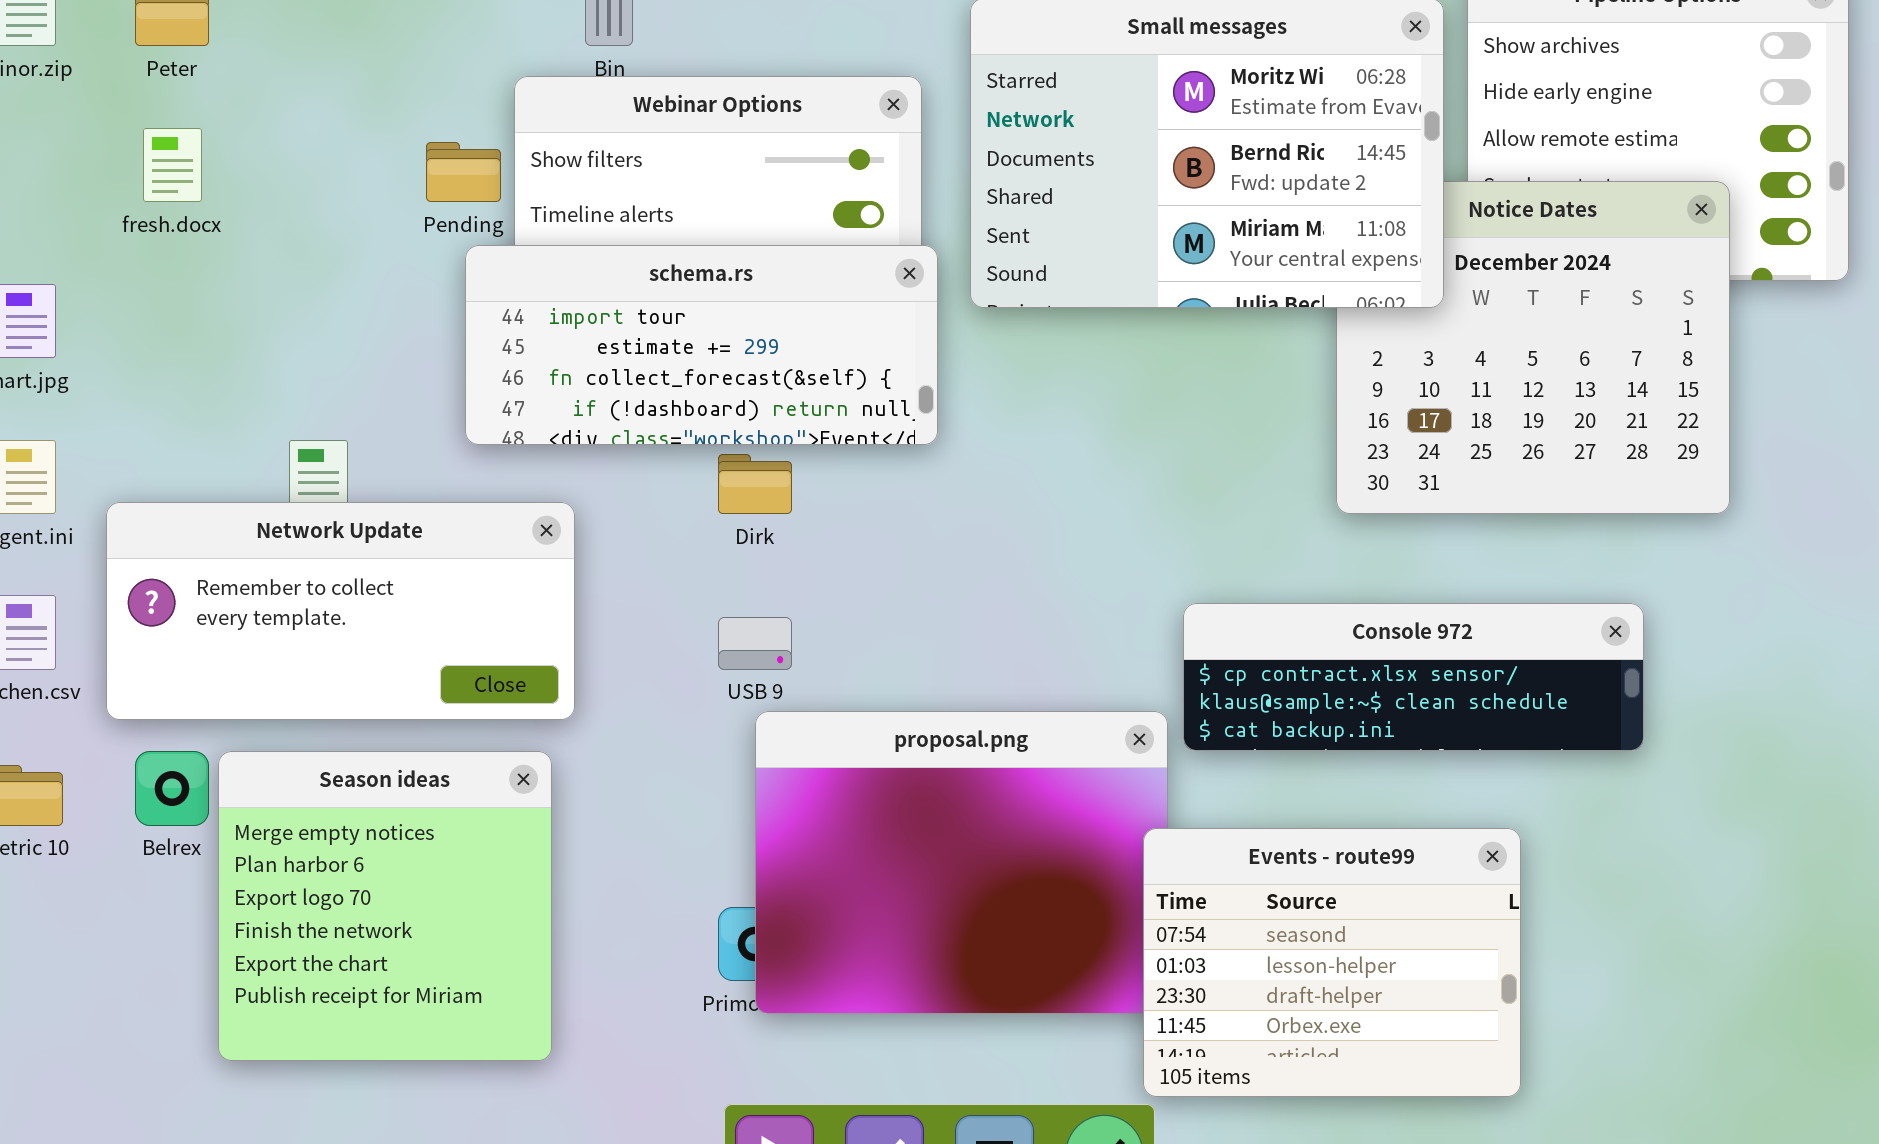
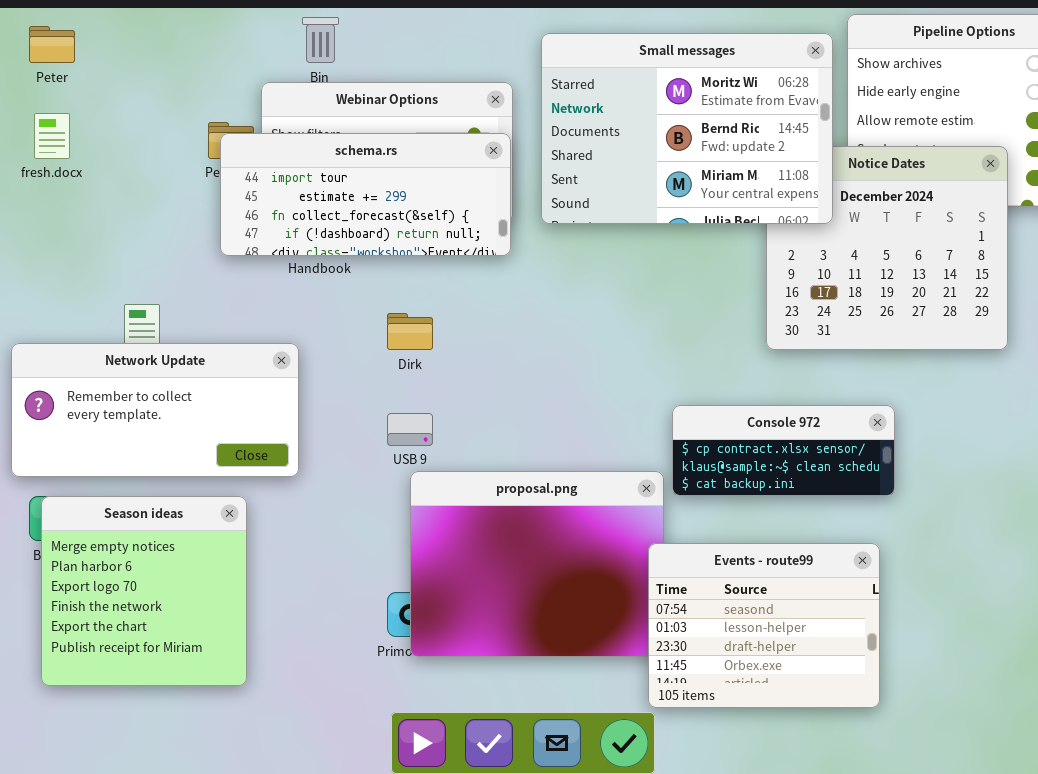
schema.rs: [465,245,938,445] -> [220,133,511,256], moved
Console 972: [1183,603,1644,751] -> [672,405,895,496], resized
Season ideas: [218,751,552,1061] -> [41,496,247,686], moved

